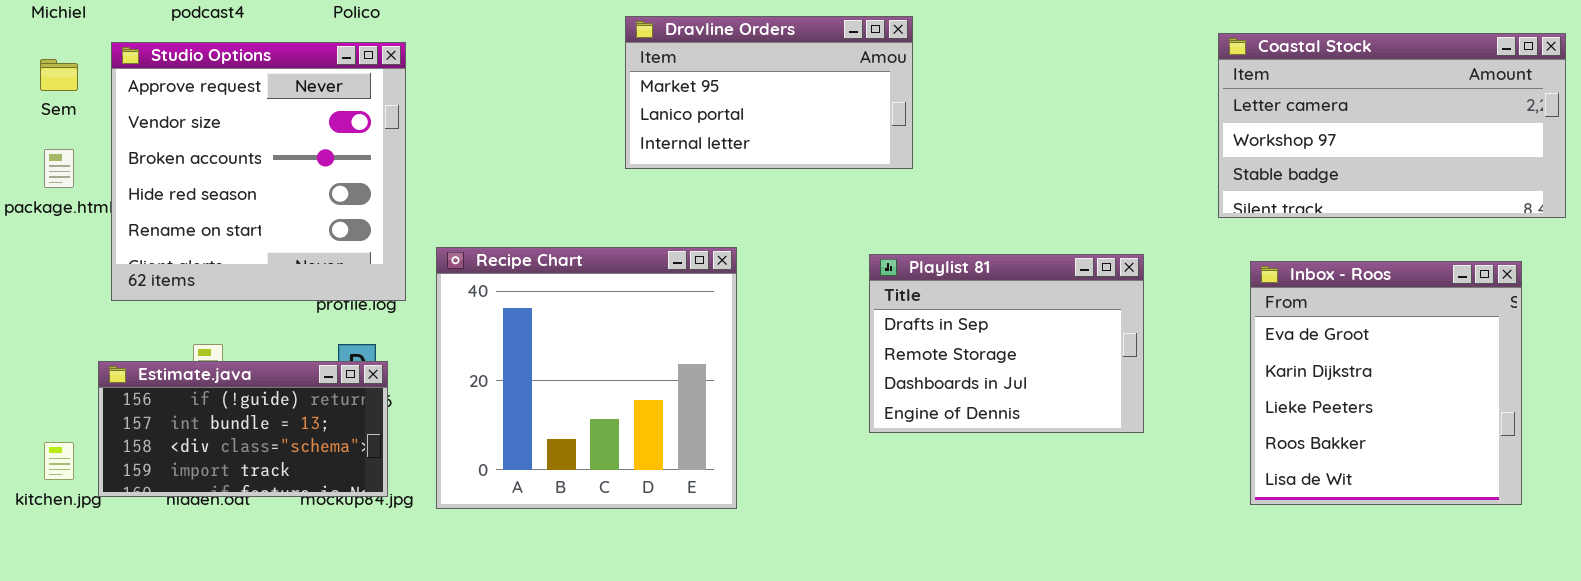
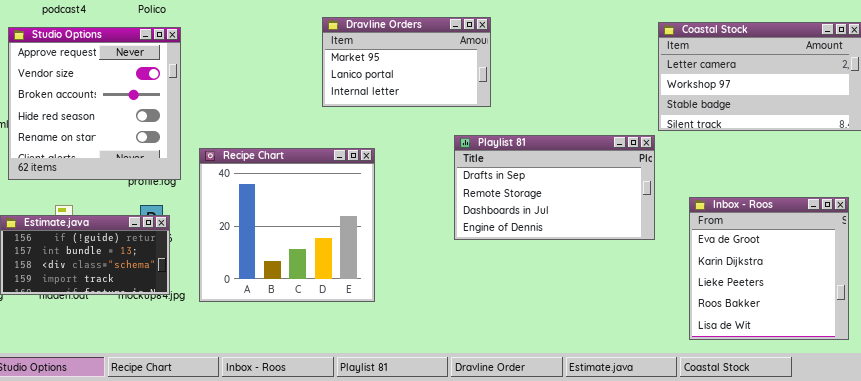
Dravline Orders: [625,16,913,169] -> [322,17,491,107], moved
Playlist 81: [869,254,1144,433] -> [454,135,655,240], moved, resized
Inbox - Roos: [1250,261,1522,505] -> [689,197,849,340], moved

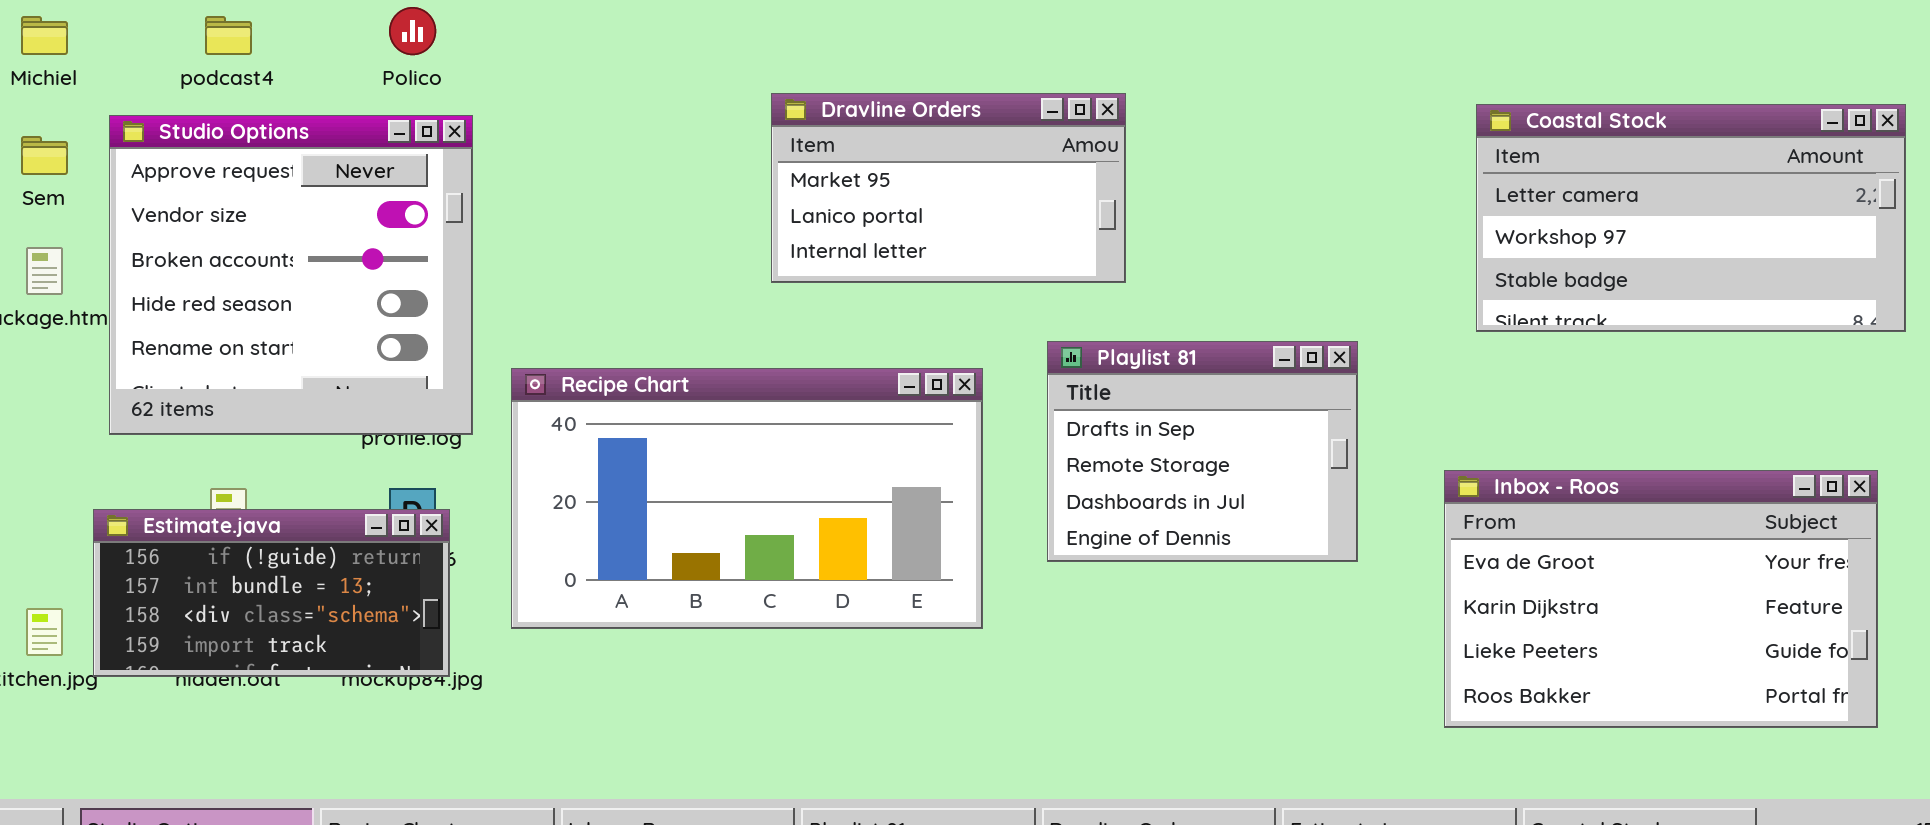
Playlist 81: [454,135,655,240] -> [1047,341,1358,562], resized
Recipe Chart: [199,148,375,302] -> [511,368,983,629], resized
Inbox - Roos: [689,197,849,340] -> [1444,470,1878,728], resized

